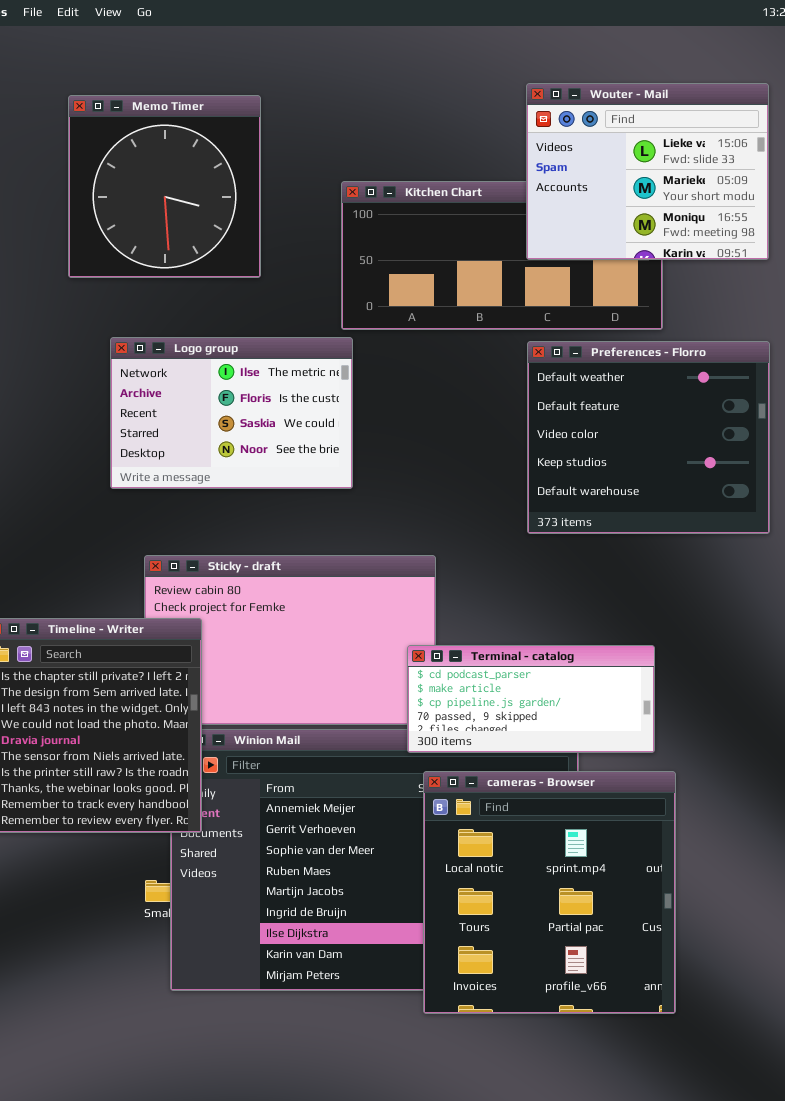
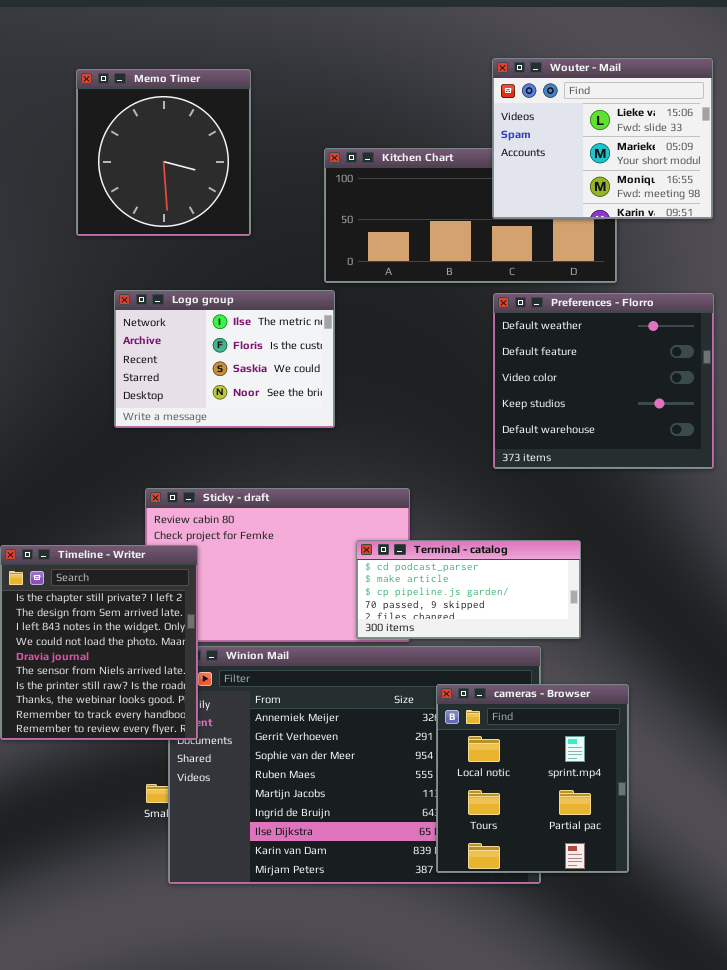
Terminal - catalog: [407,645,655,753] -> [356,540,581,639], moved
cameras - Browser: [423,771,676,1014] -> [436,684,629,873], resized

